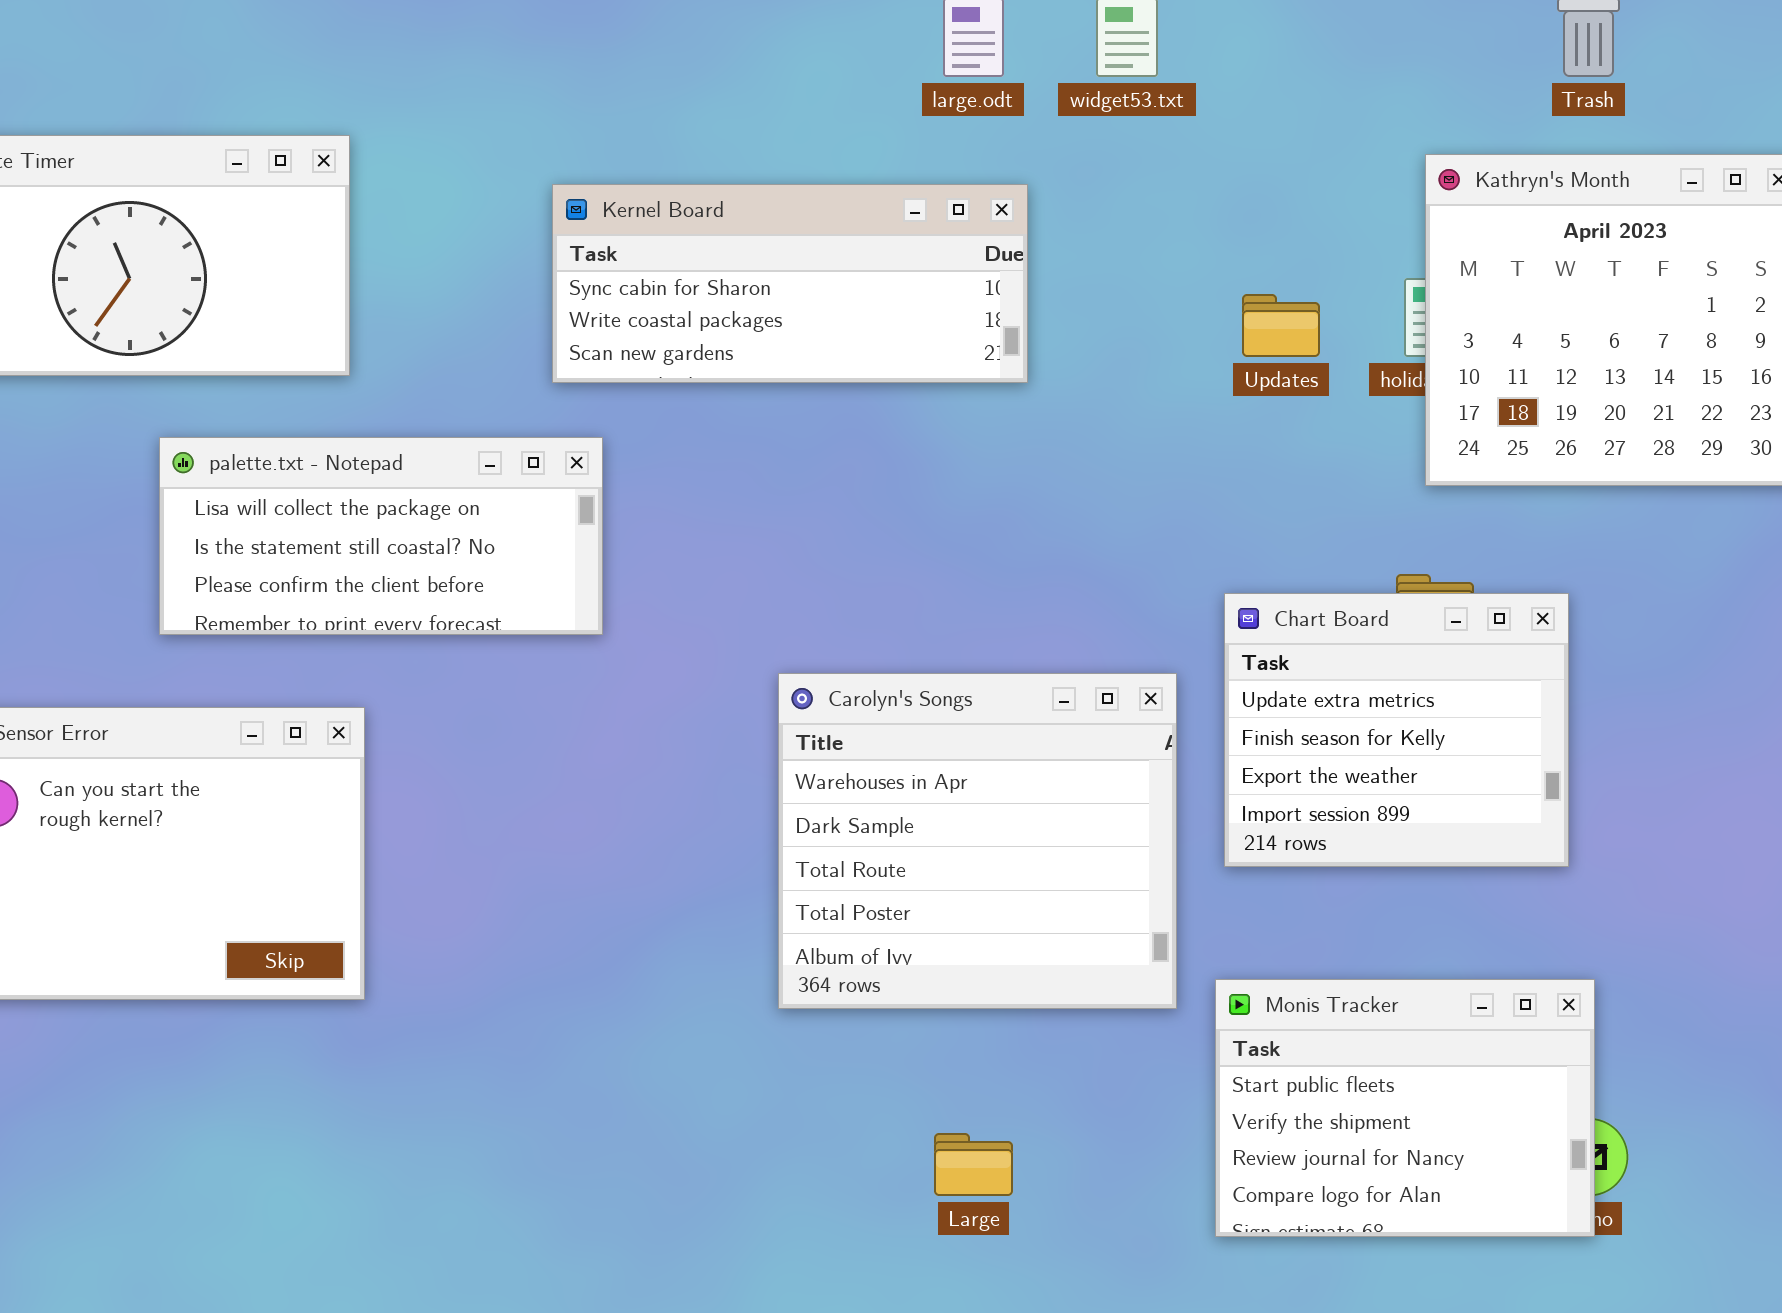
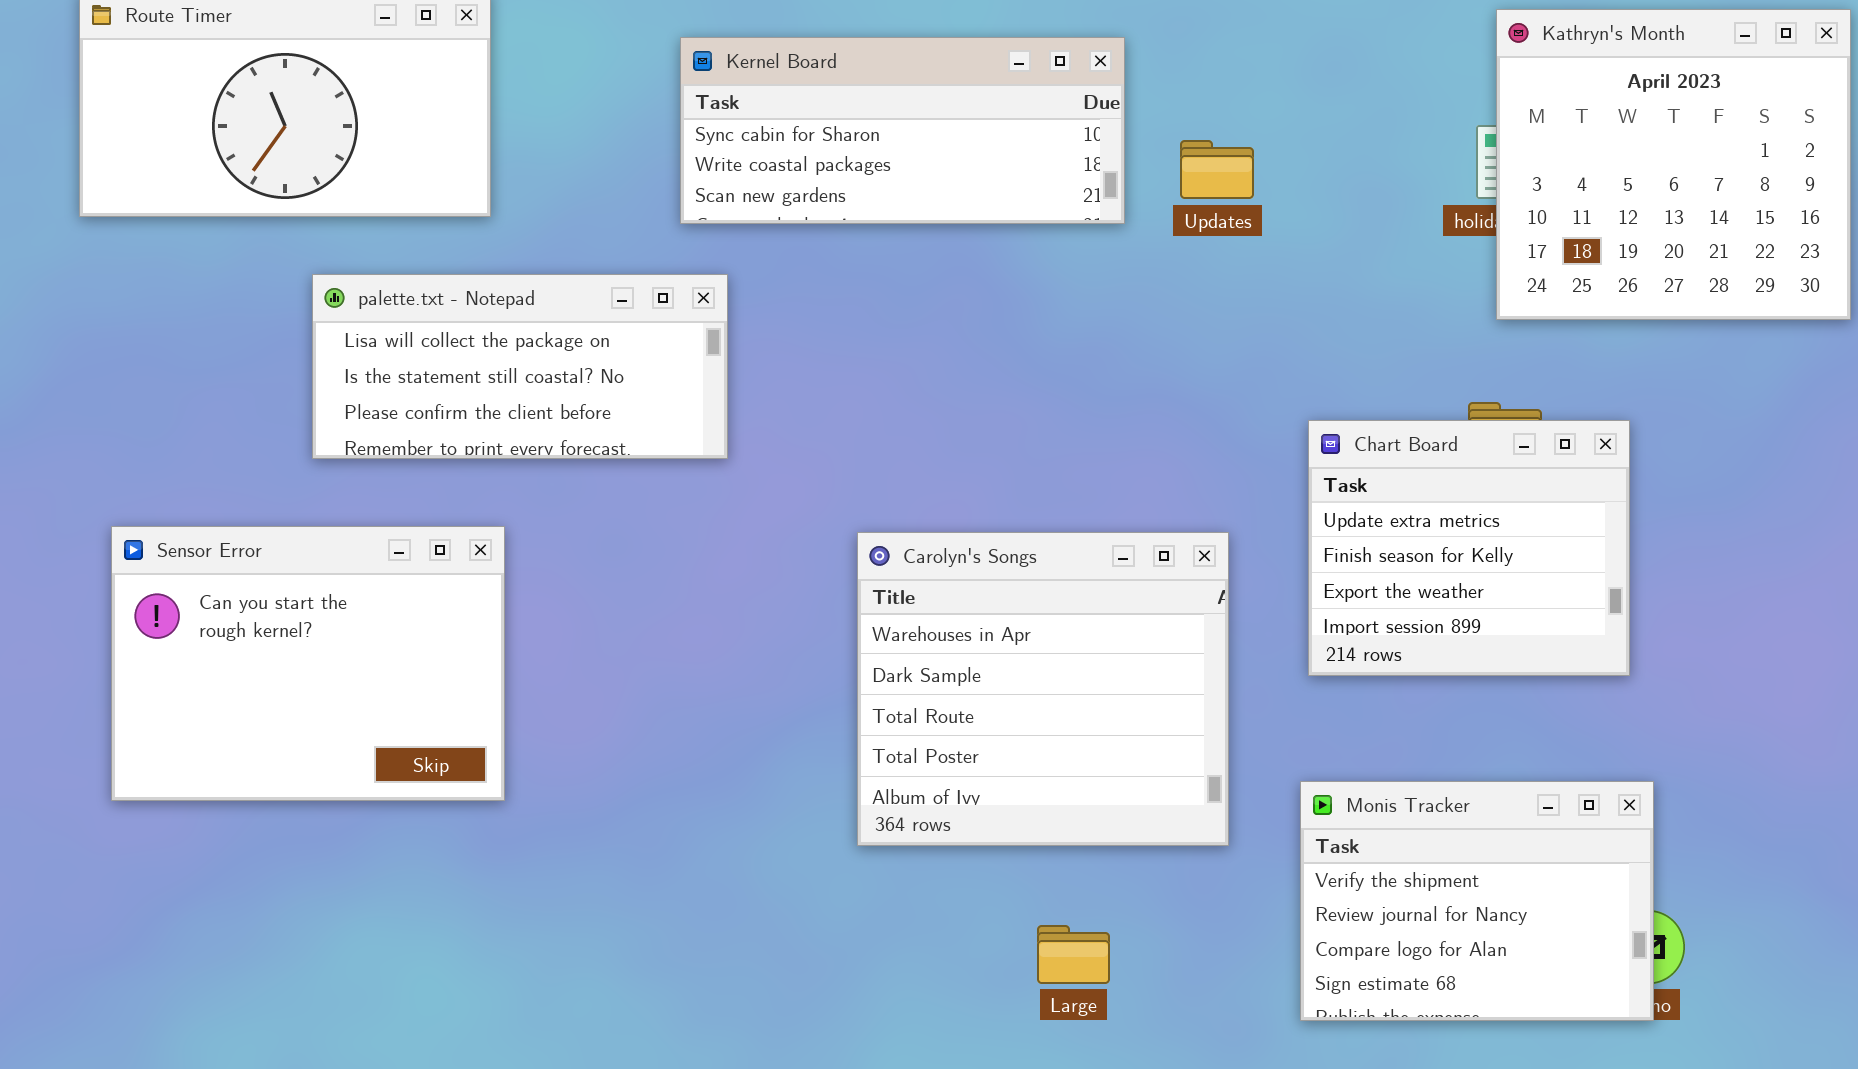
Updates: [1242,294,1320,357] -> [1180,140,1254,199], moved
Carolyn's Songs: [778,673,1177,1009] -> [857,532,1229,846], moved
Monis Tracker: [1215,979,1595,1237] -> [1300,781,1654,1021], scrolled down 1 row

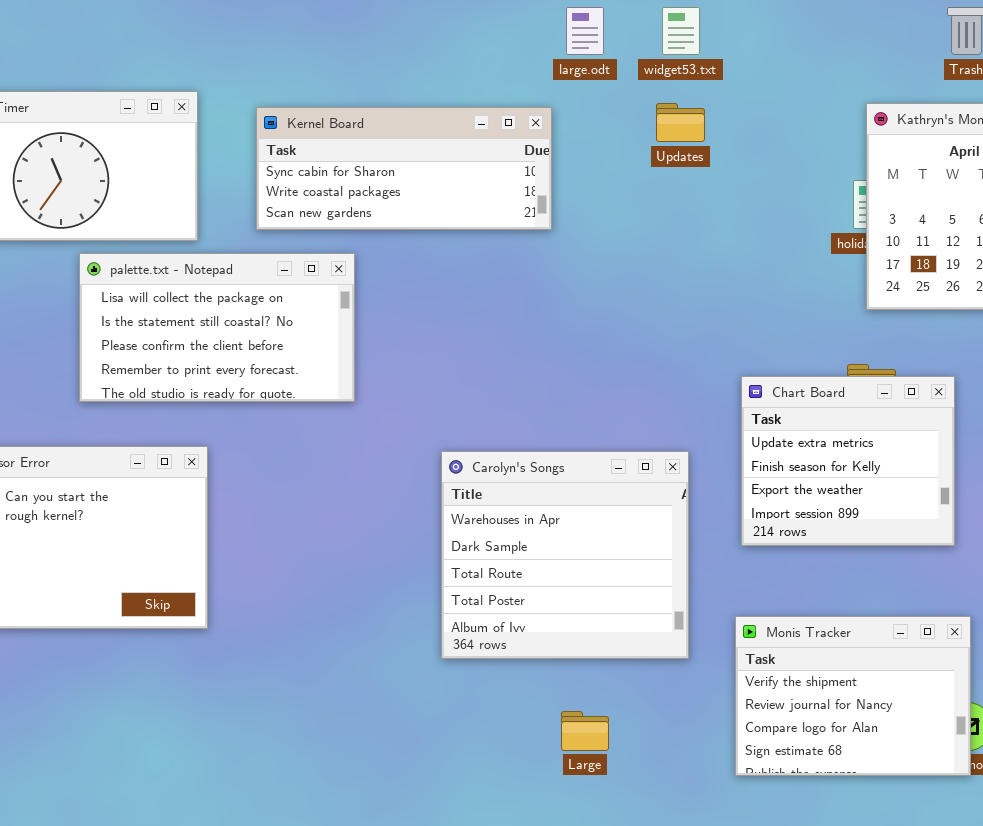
Kernel Board: [680,37,1125,224] -> [256,107,552,230], moved
Updates: [1180,140,1254,199] -> [656,103,705,142], moved
palette.txt - Notepad: [312,274,728,459] -> [79,253,355,402], resized

